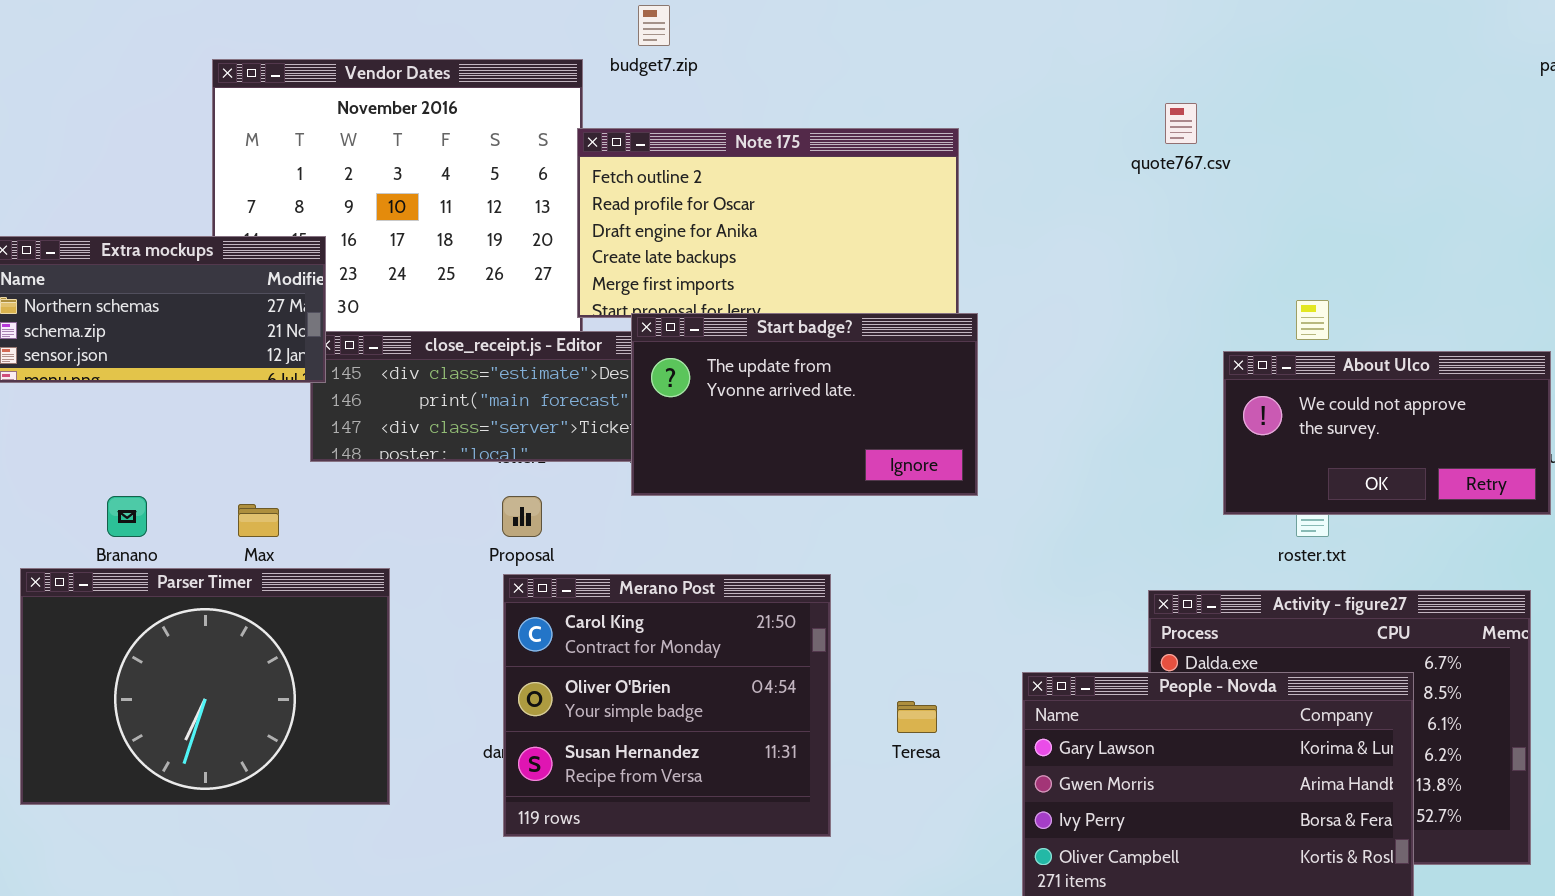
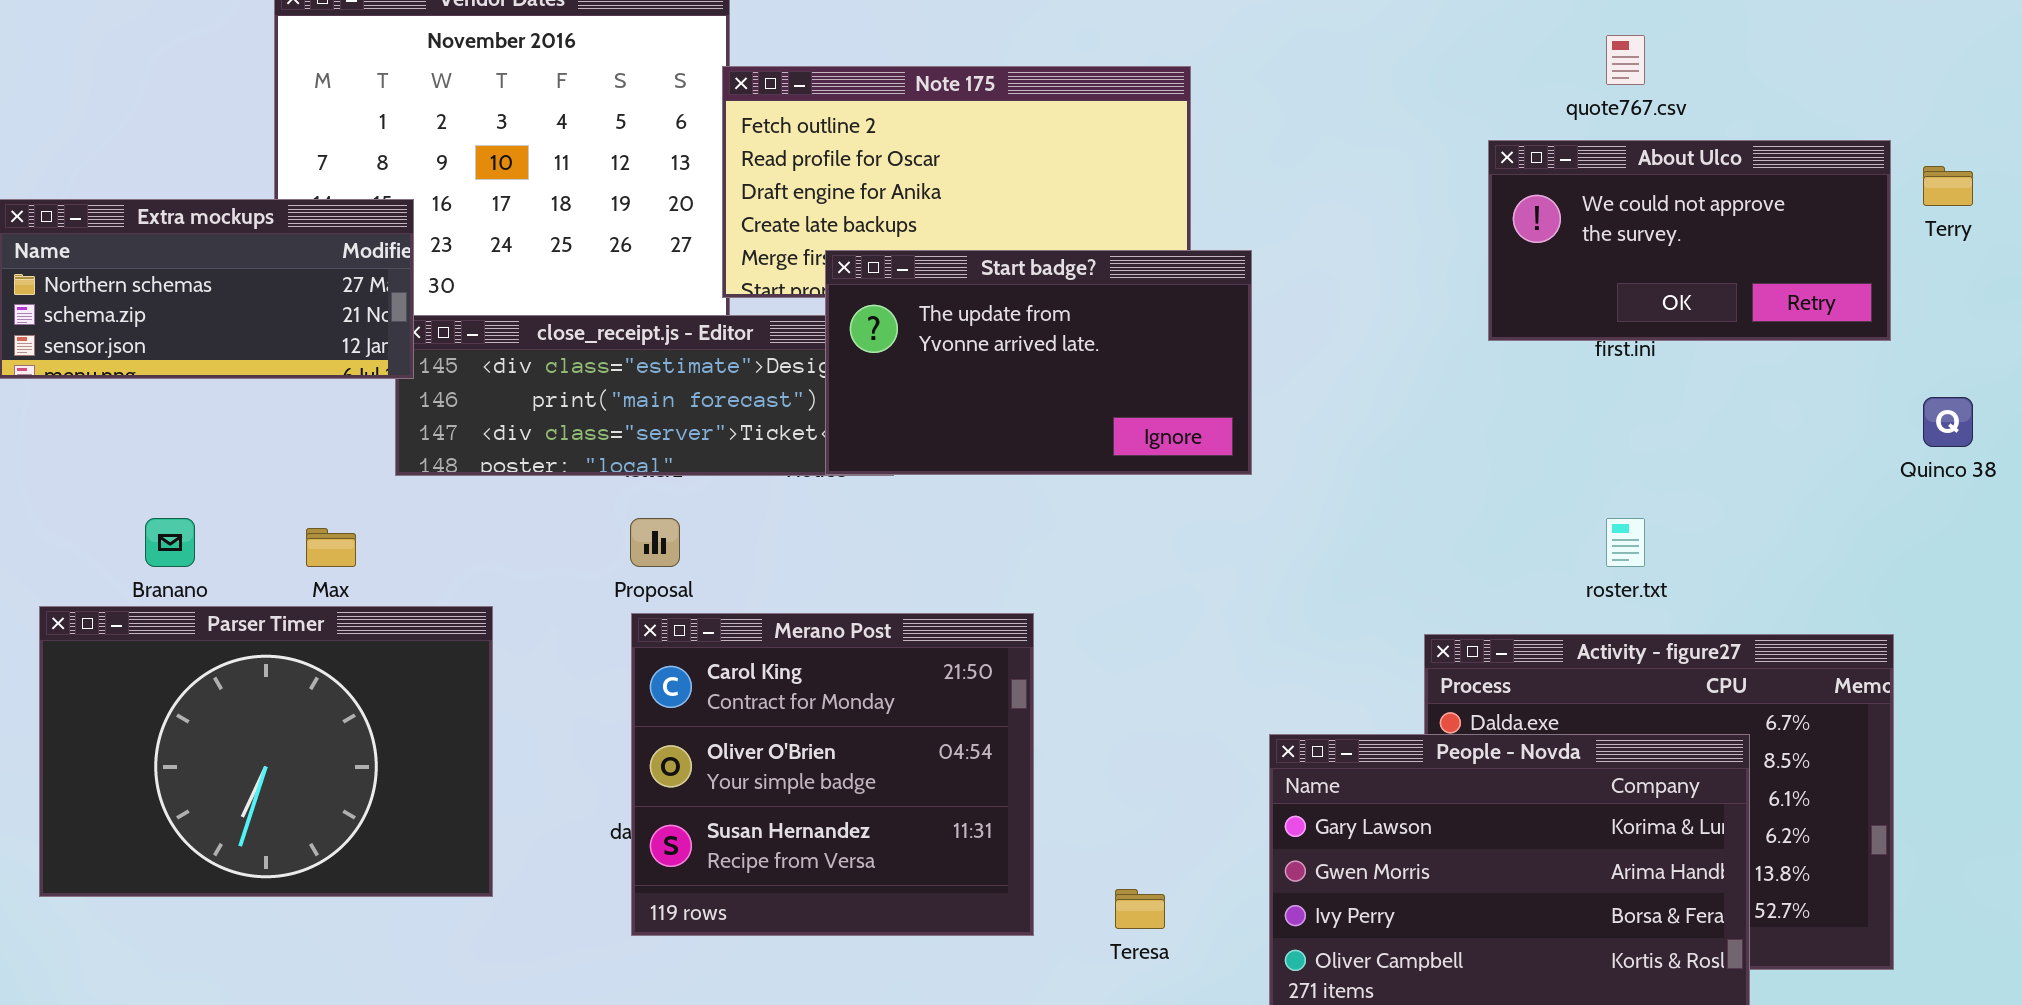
quote767.csv: [1165,103,1197,144] -> [1606,35,1645,85], moved
Start badge?: [631,313,978,496] -> [825,250,1252,475], moved
About Ulco: [1223,351,1551,515] -> [1488,140,1891,341], moved
Teresa: [897,701,937,733] -> [1115,889,1165,929], moved

